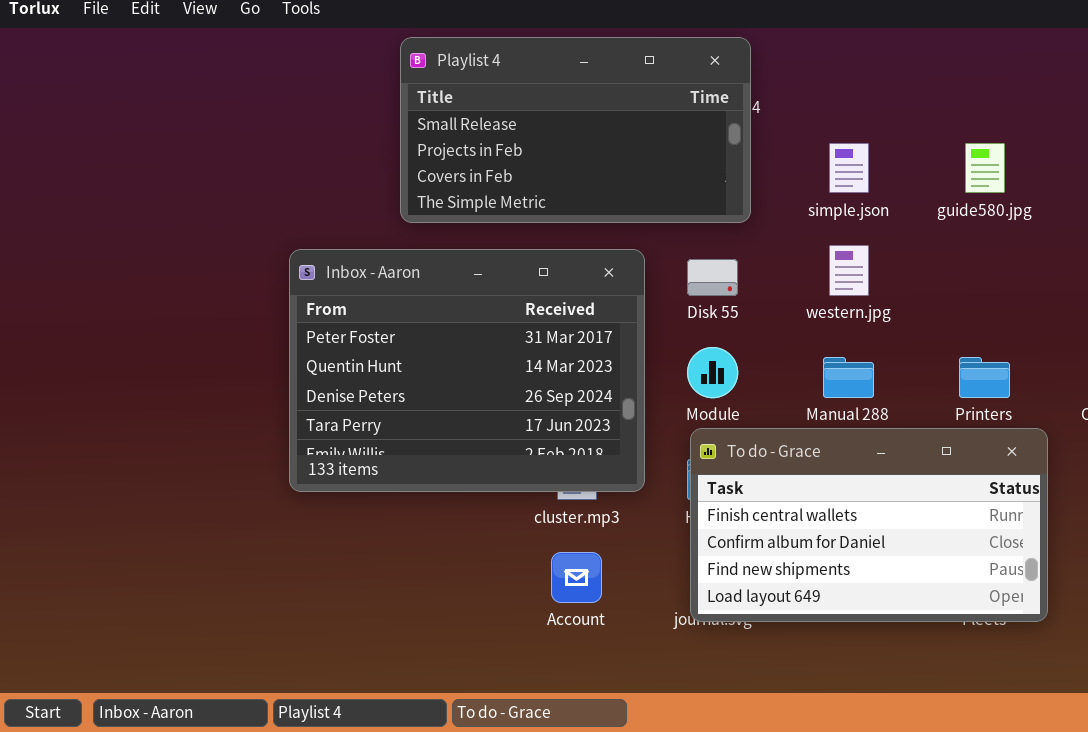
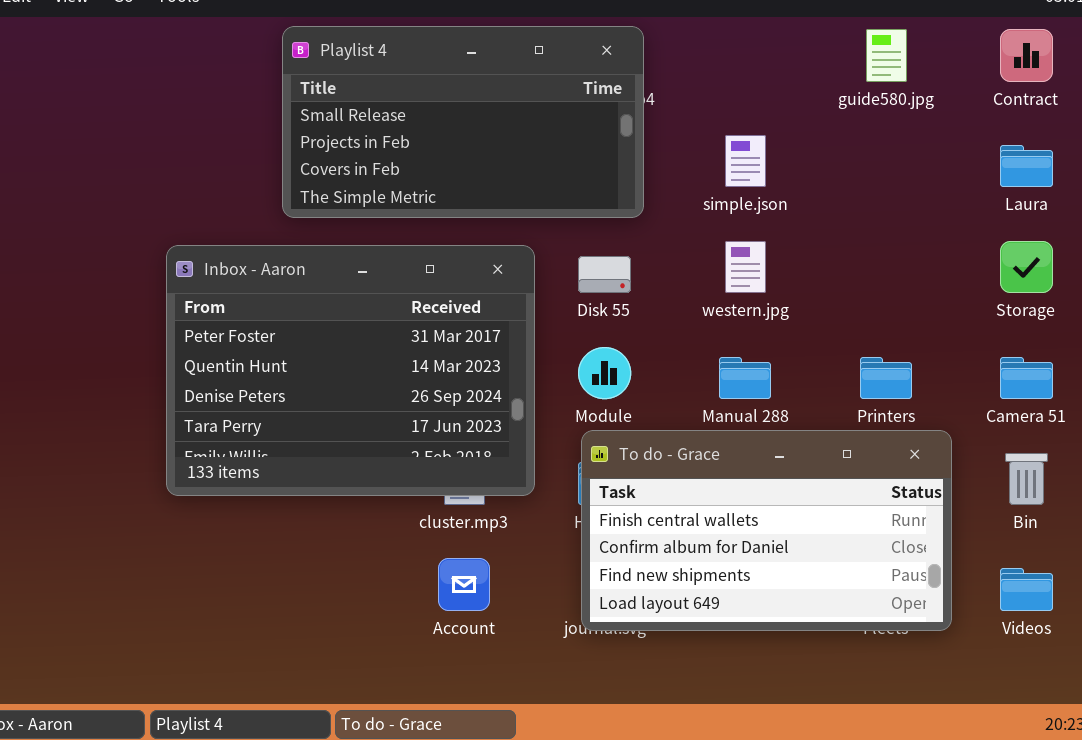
guide580.jpg: [965,143,1005,193] -> [866,29,907,82], moved

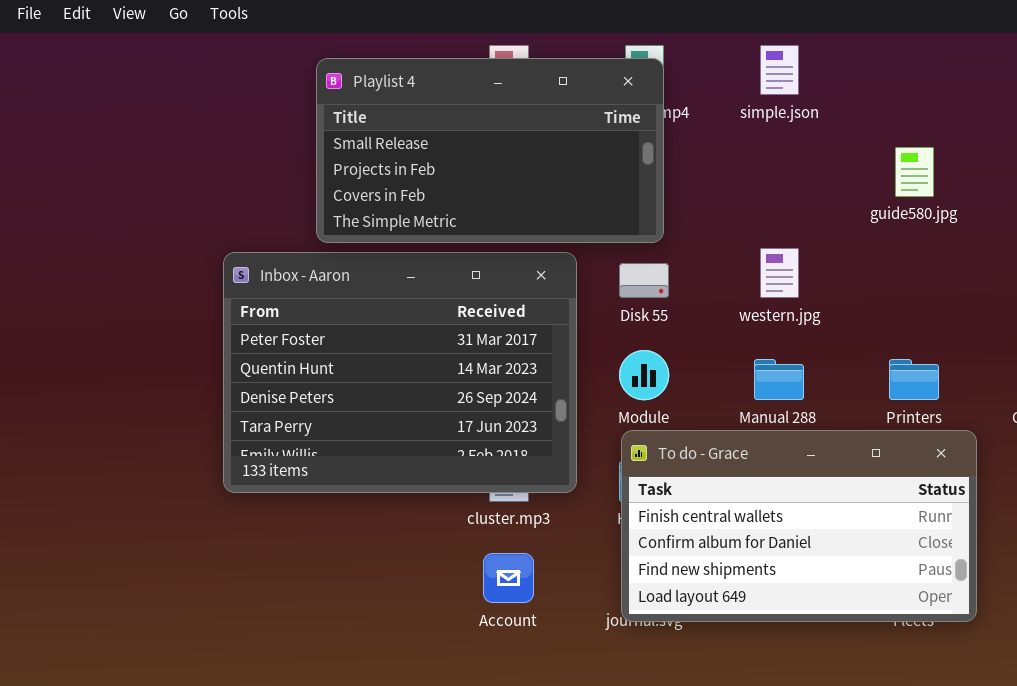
Playlist 4: [282,26,644,218] -> [316,58,664,243], moved
guide580.jpg: [866,29,907,82] -> [895,147,934,197], moved
simple.json: [725,135,766,187] -> [760,45,799,95], moved

